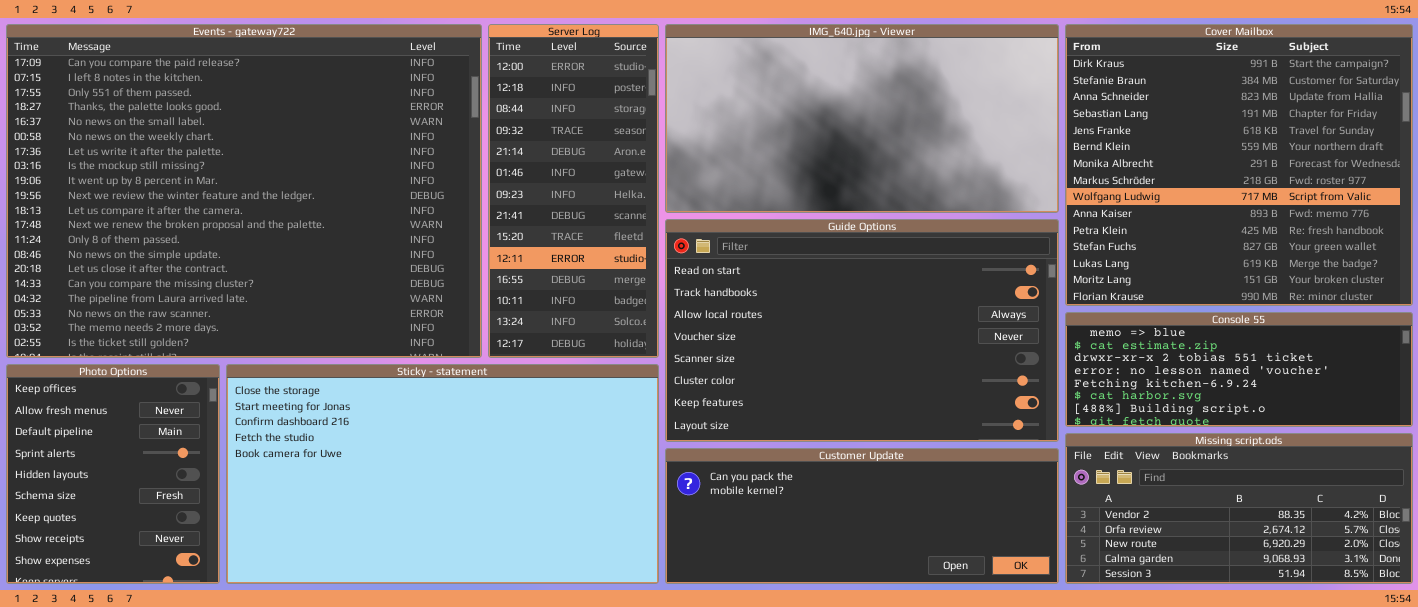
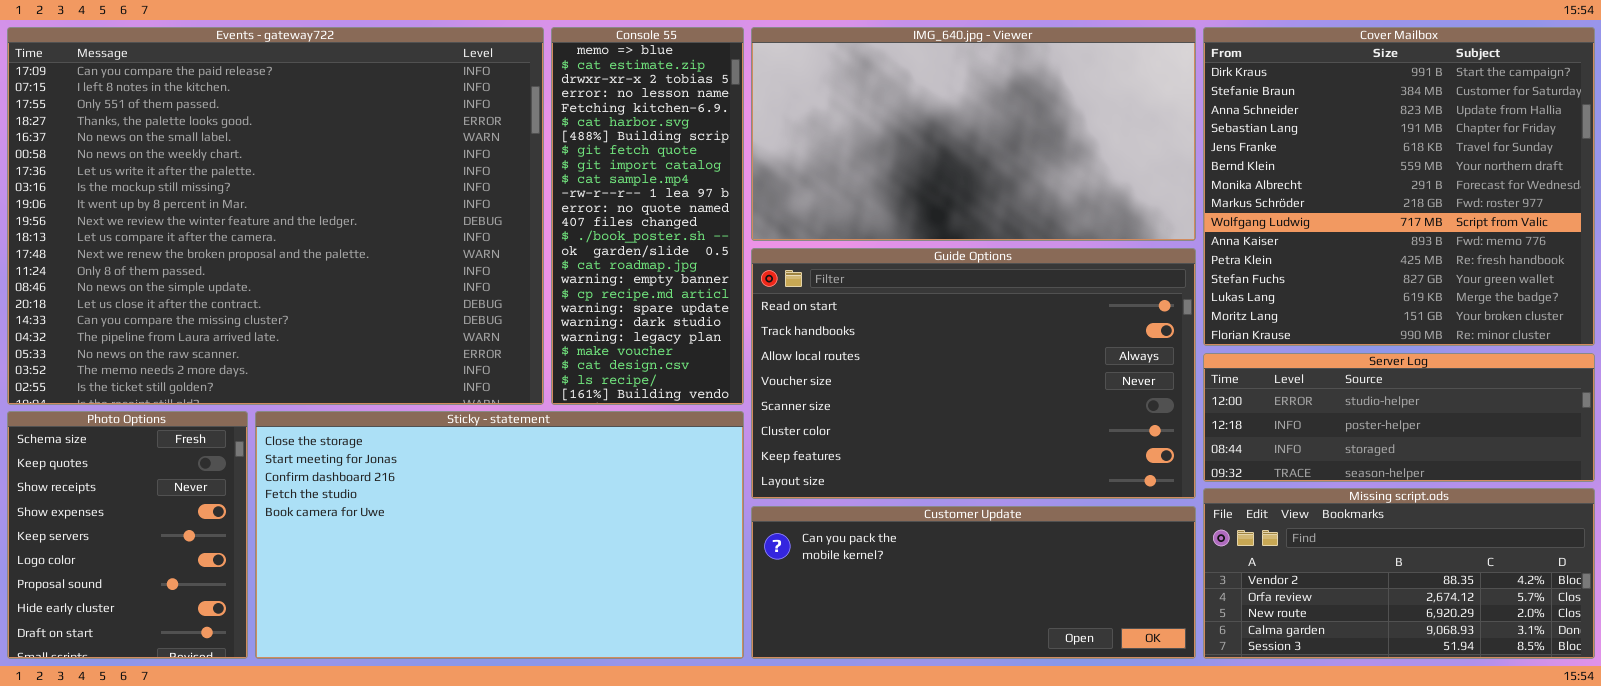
Server Log: [488,24,659,358] -> [1203,353,1595,482], moved, resized
Console 55: [1065,312,1413,427] -> [551,27,744,405], moved, resized
Photo Options: [6,364,220,584] -> [7,411,248,659], scrolled down 5 rows

